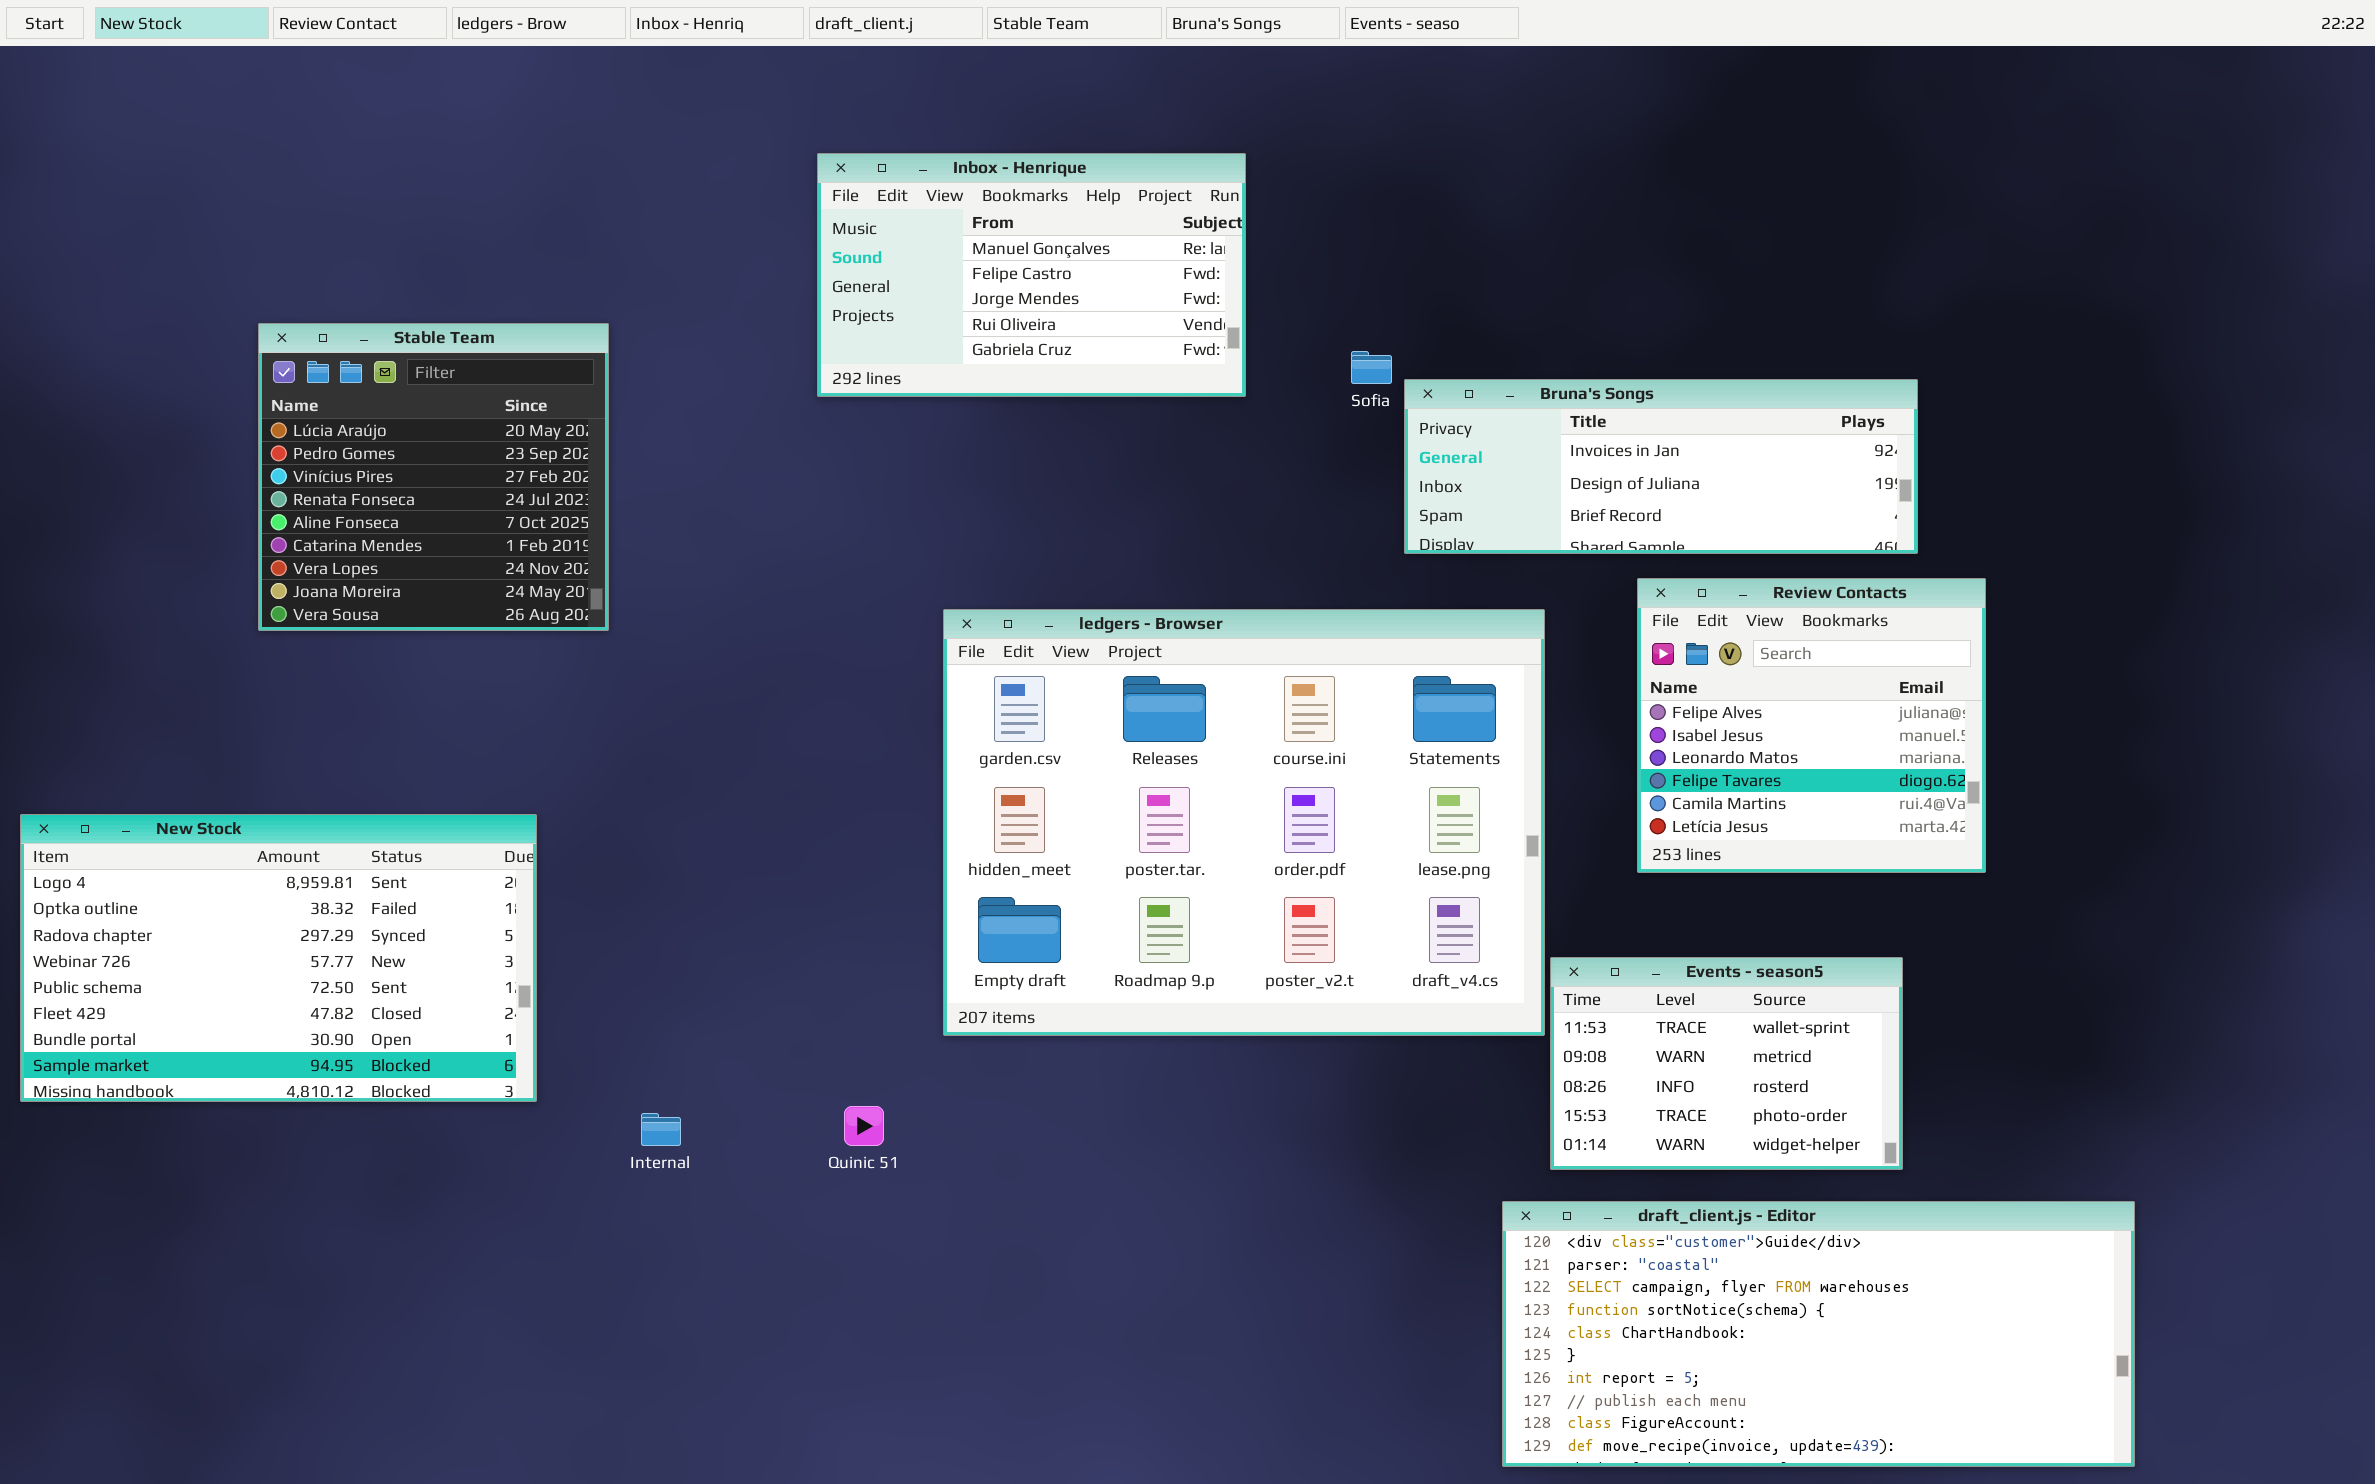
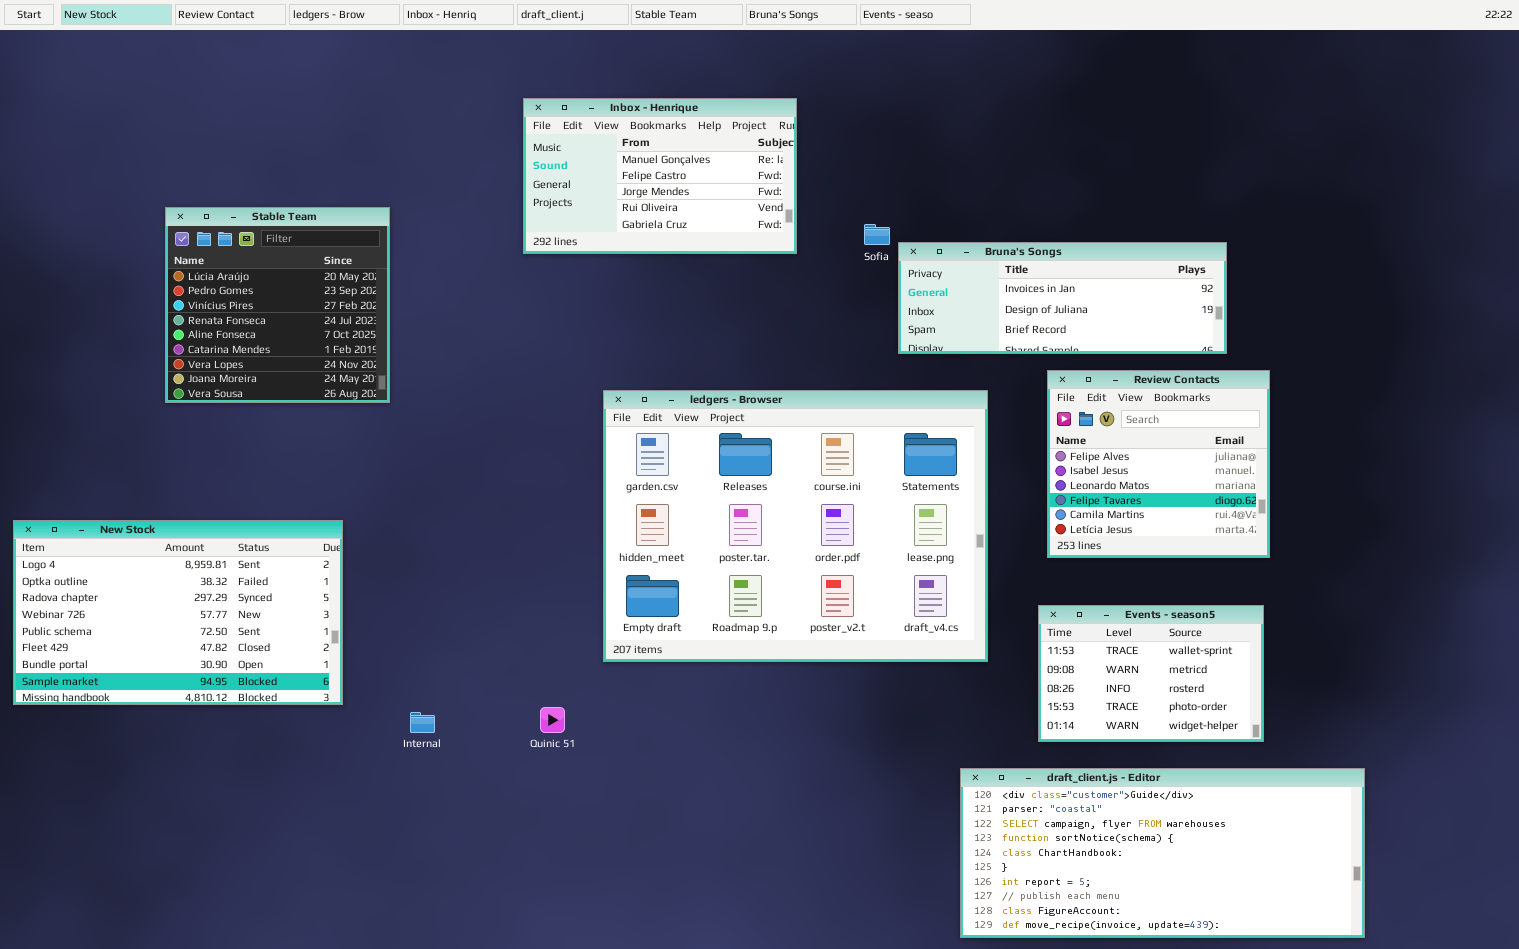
Events - season5: [1550,957,1903,1170] -> [1038,605,1264,742], moved

